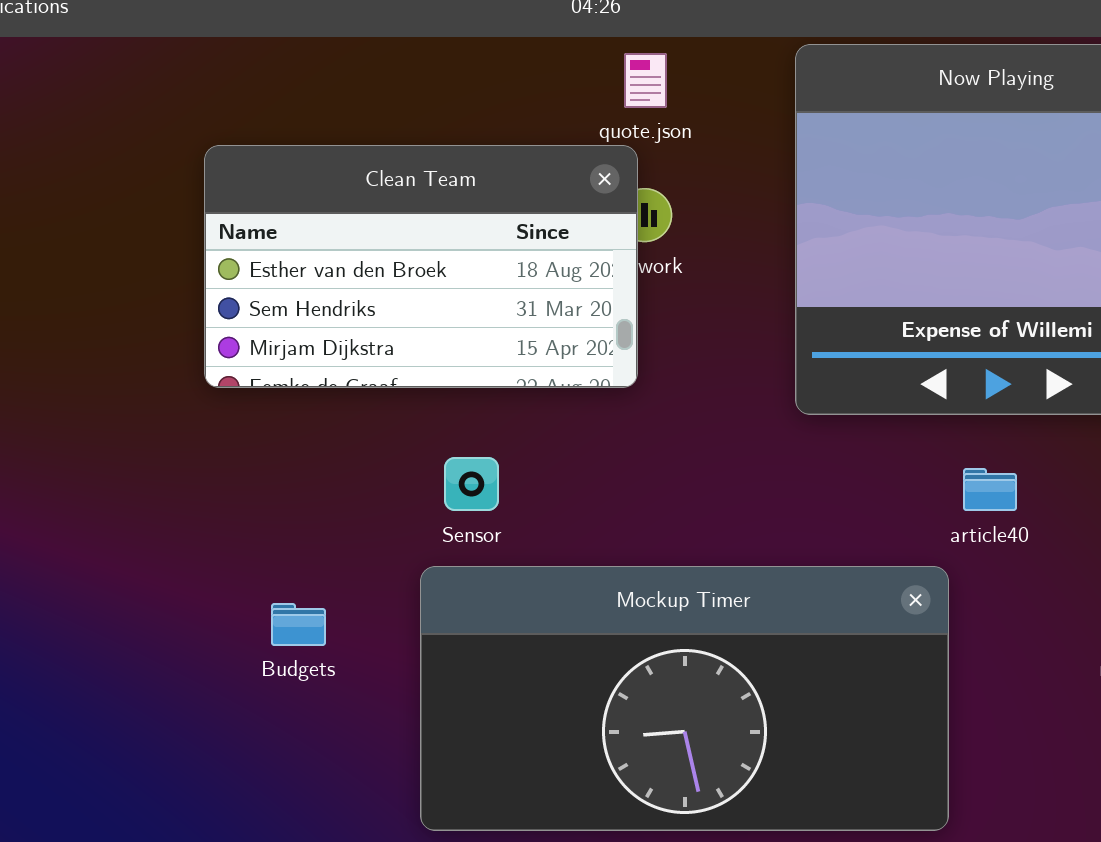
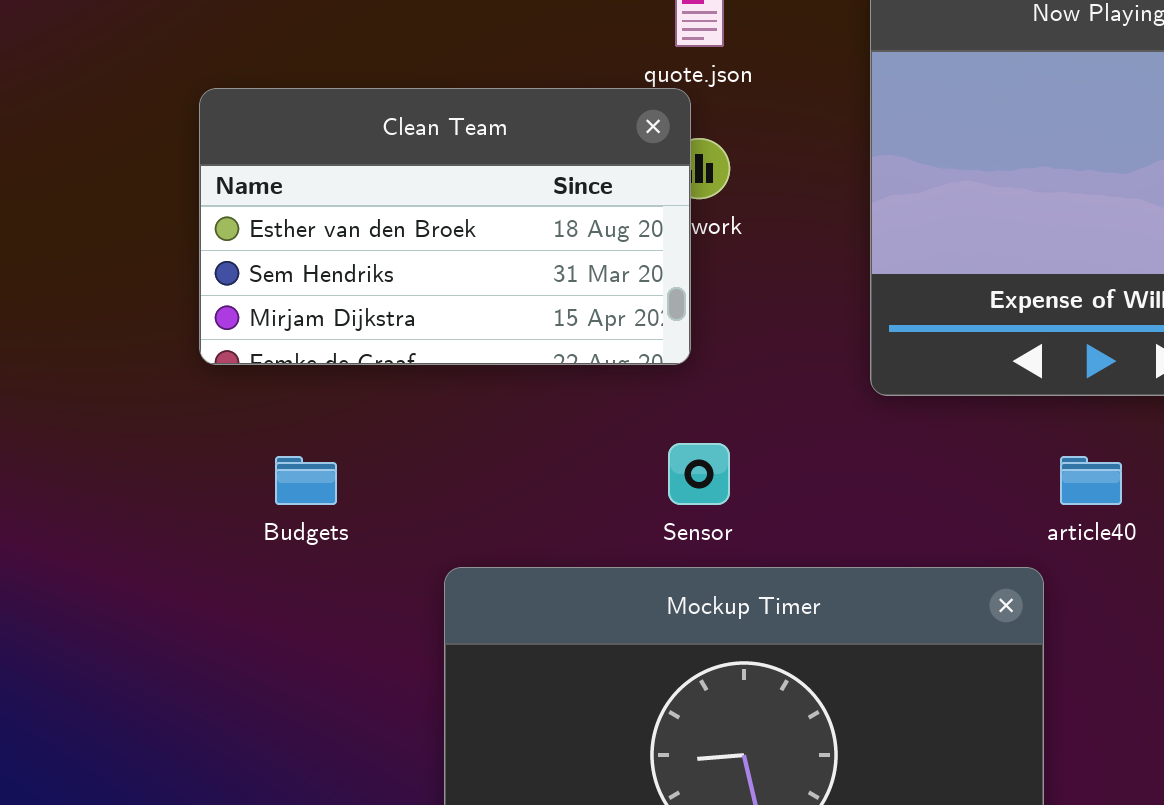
Sensor: [444,457,499,511] -> [668,443,730,505], moved
Budgets: [271,603,326,646] -> [275,456,337,505], moved

